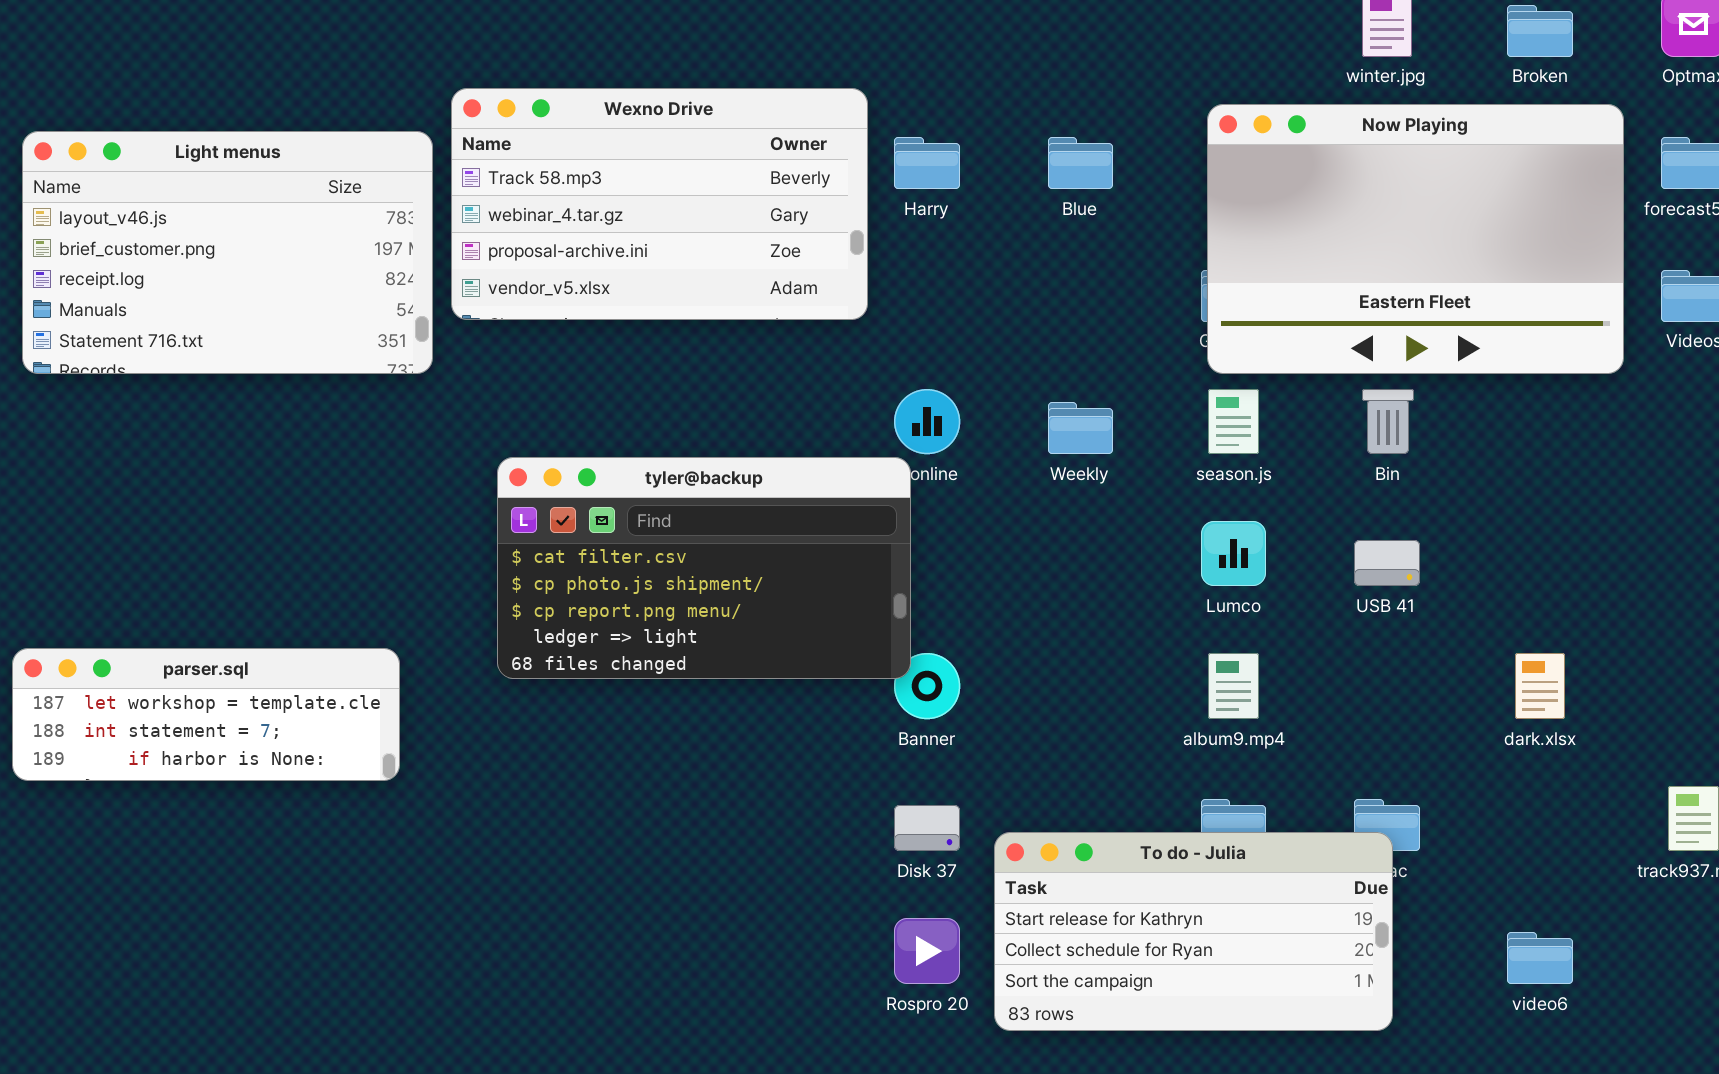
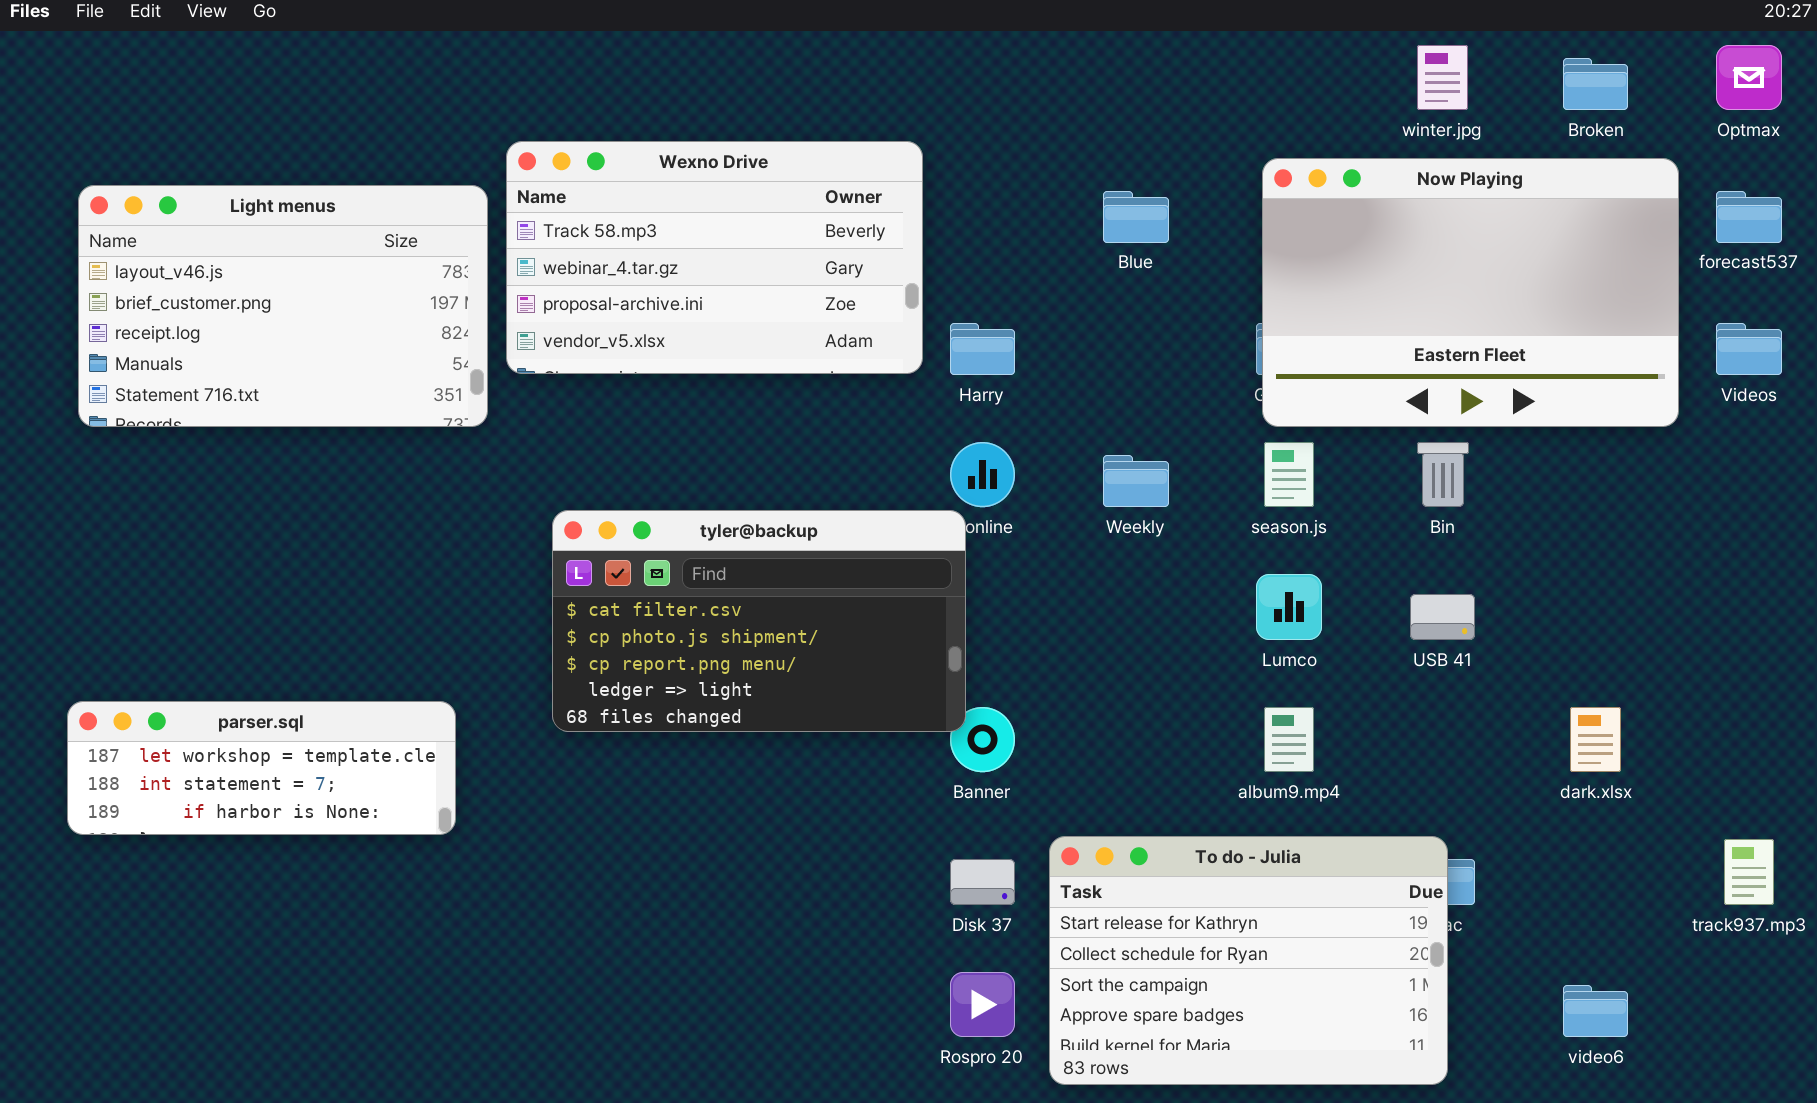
Harry: [894,137,960,189] -> [950,323,1015,375], moved
To do - Julia: [994,832,1393,1031] -> [1049,836,1448,1085], resized

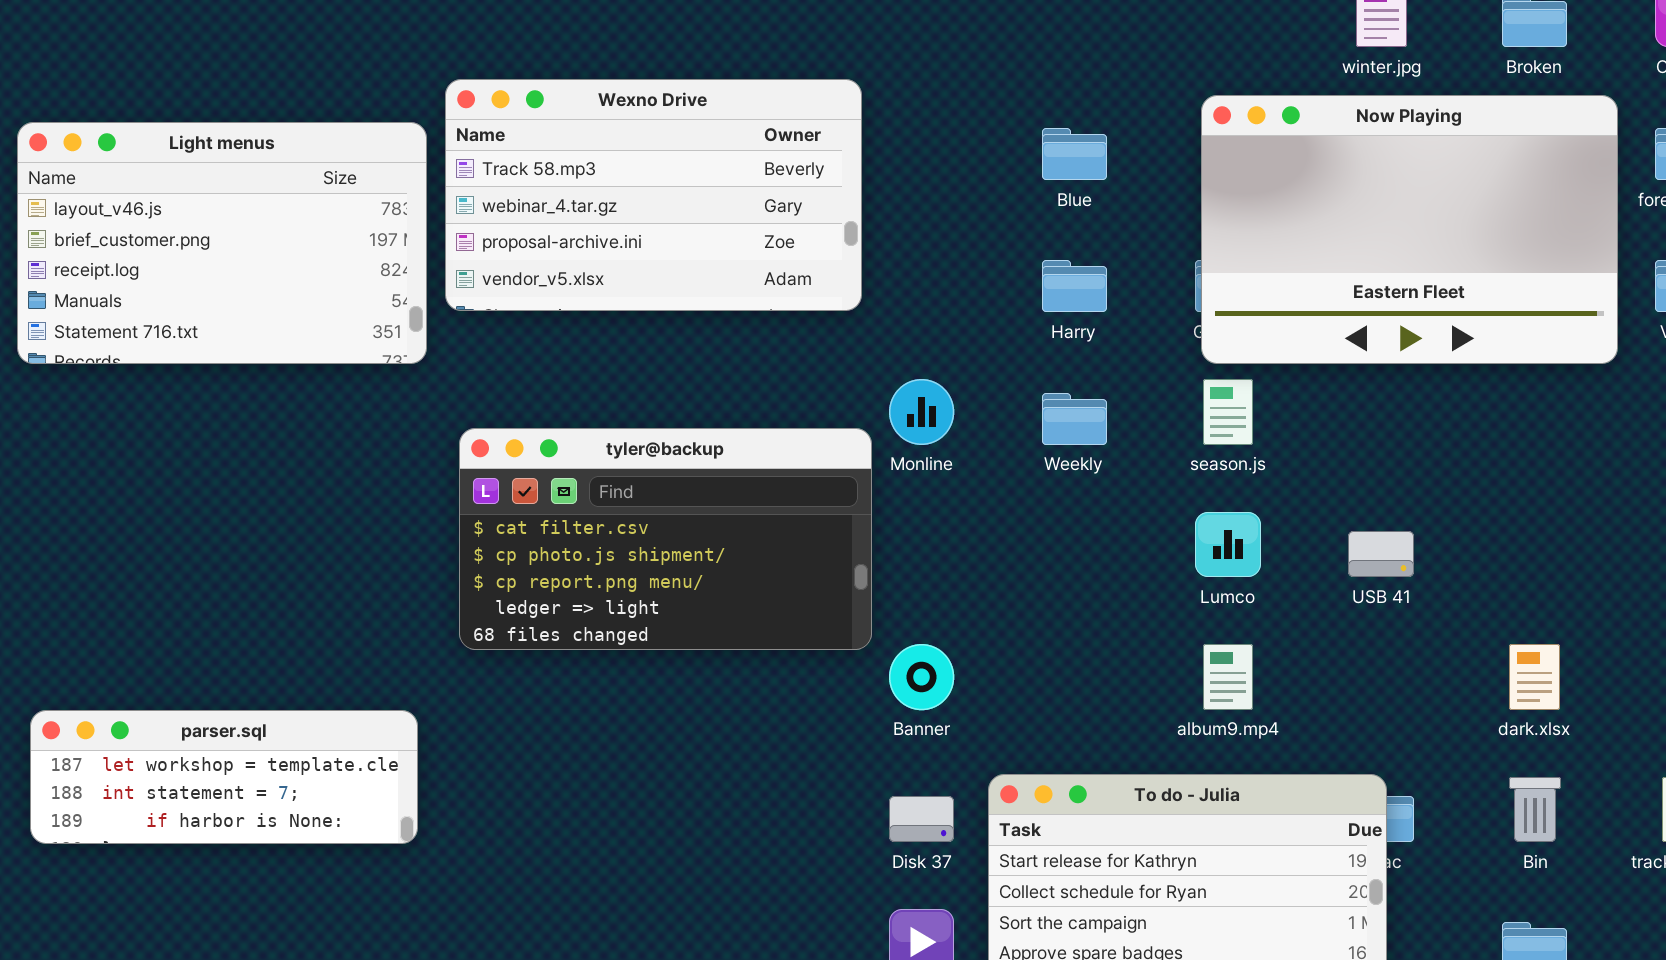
Harry: [950,323,1015,375] -> [1042,260,1107,312], moved
Bin: [1417,442,1469,507] -> [1509,777,1561,842], moved
tyler@backup: [552,510,966,732] -> [459,428,872,650], moved
parser.sql: [67,701,456,835] -> [30,710,418,844], moved

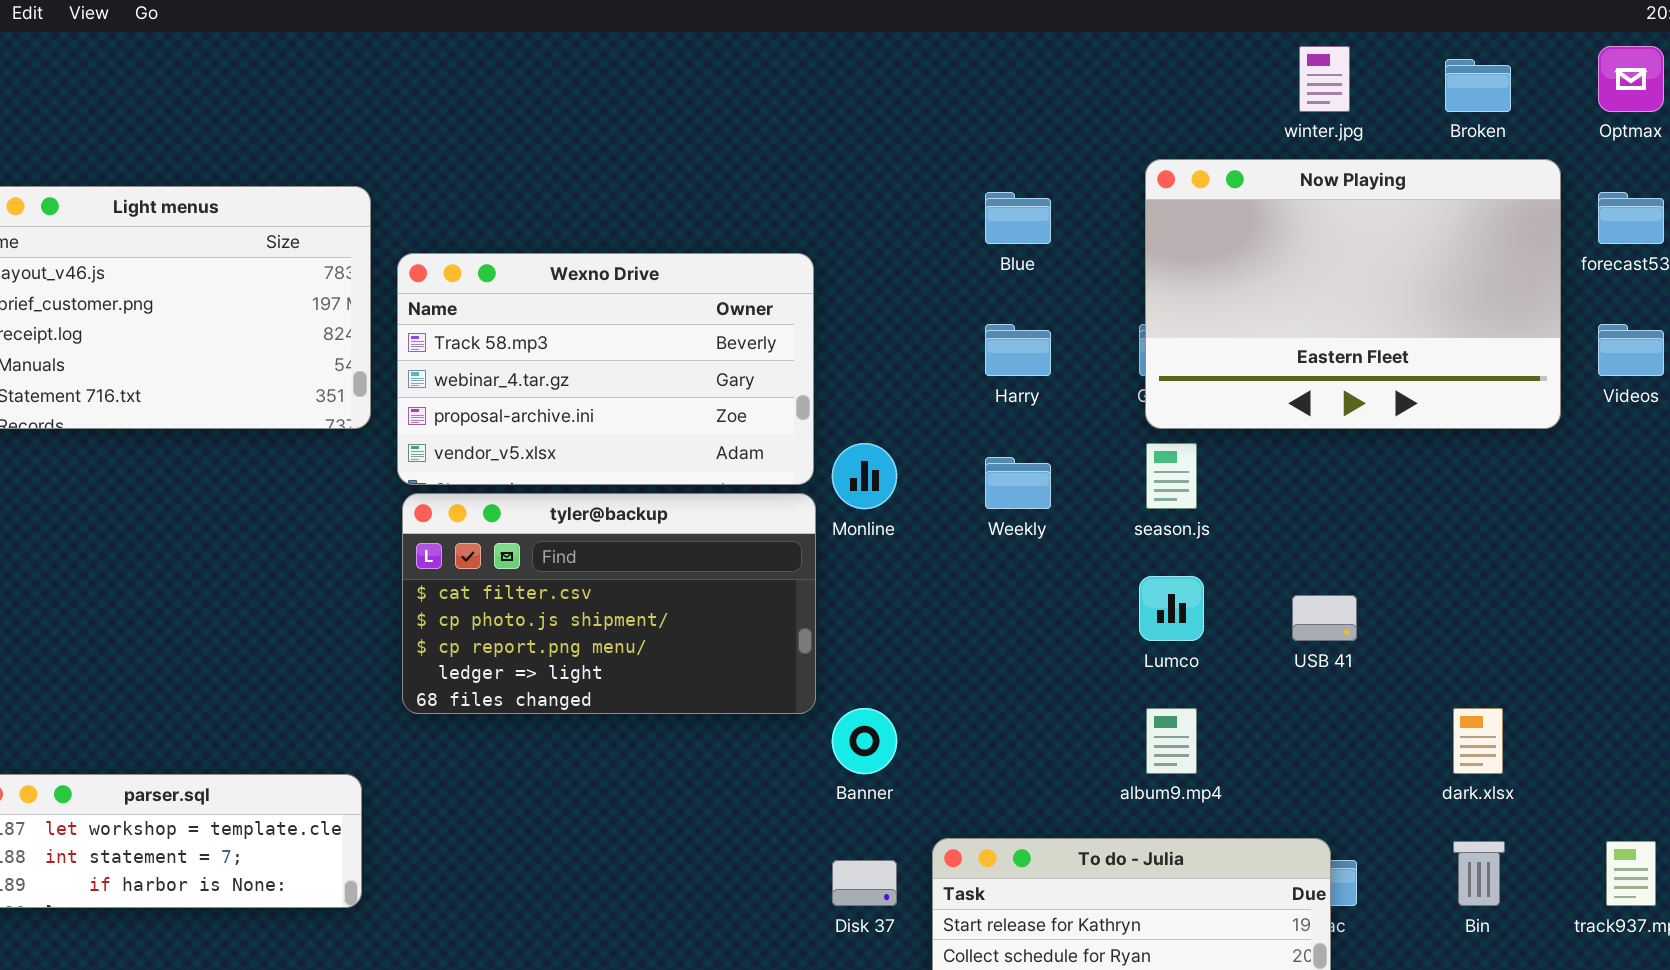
Wexno Drive: [445,79,862,311] -> [397,253,814,485], moved

